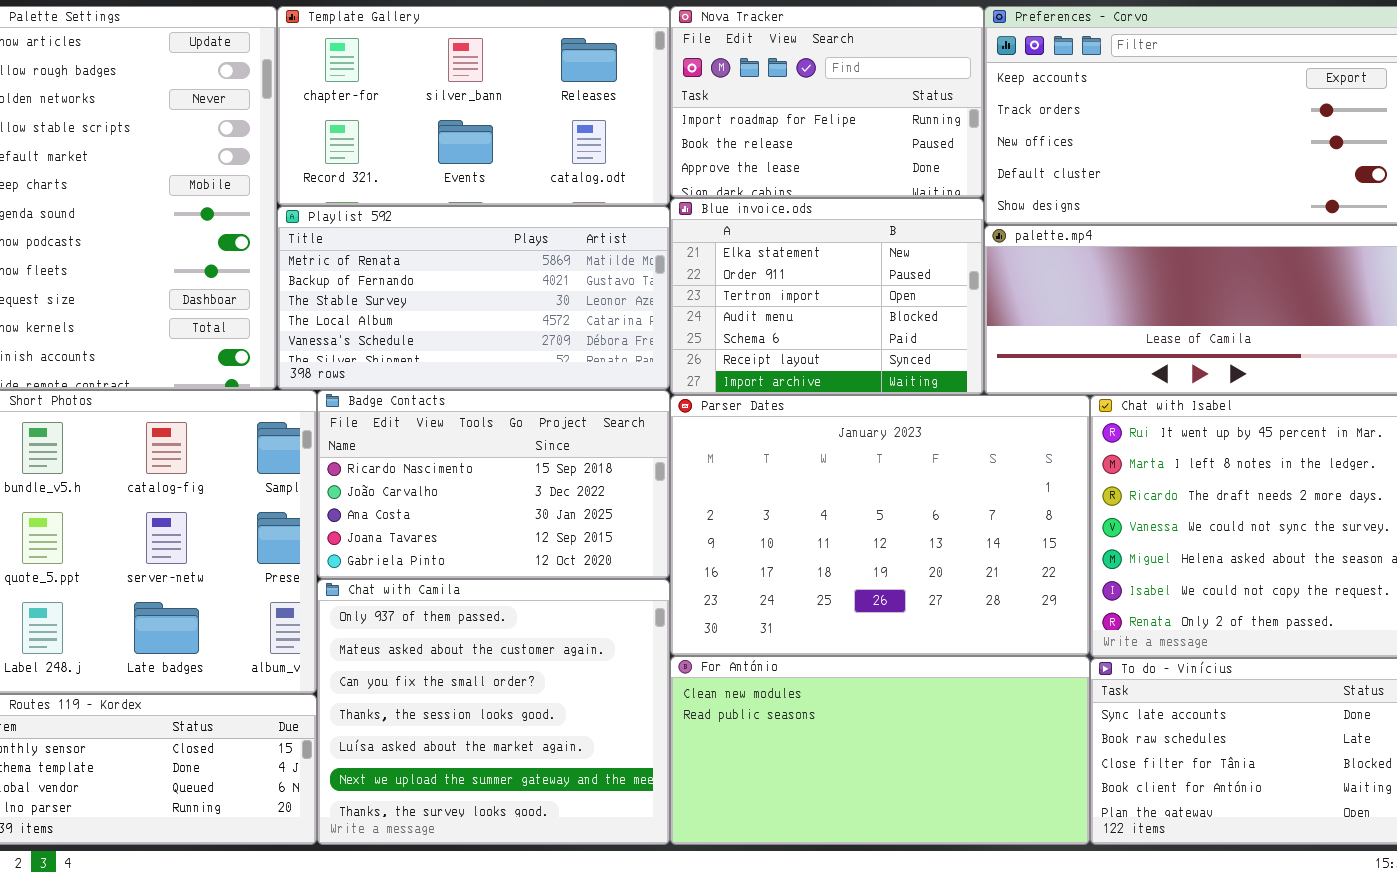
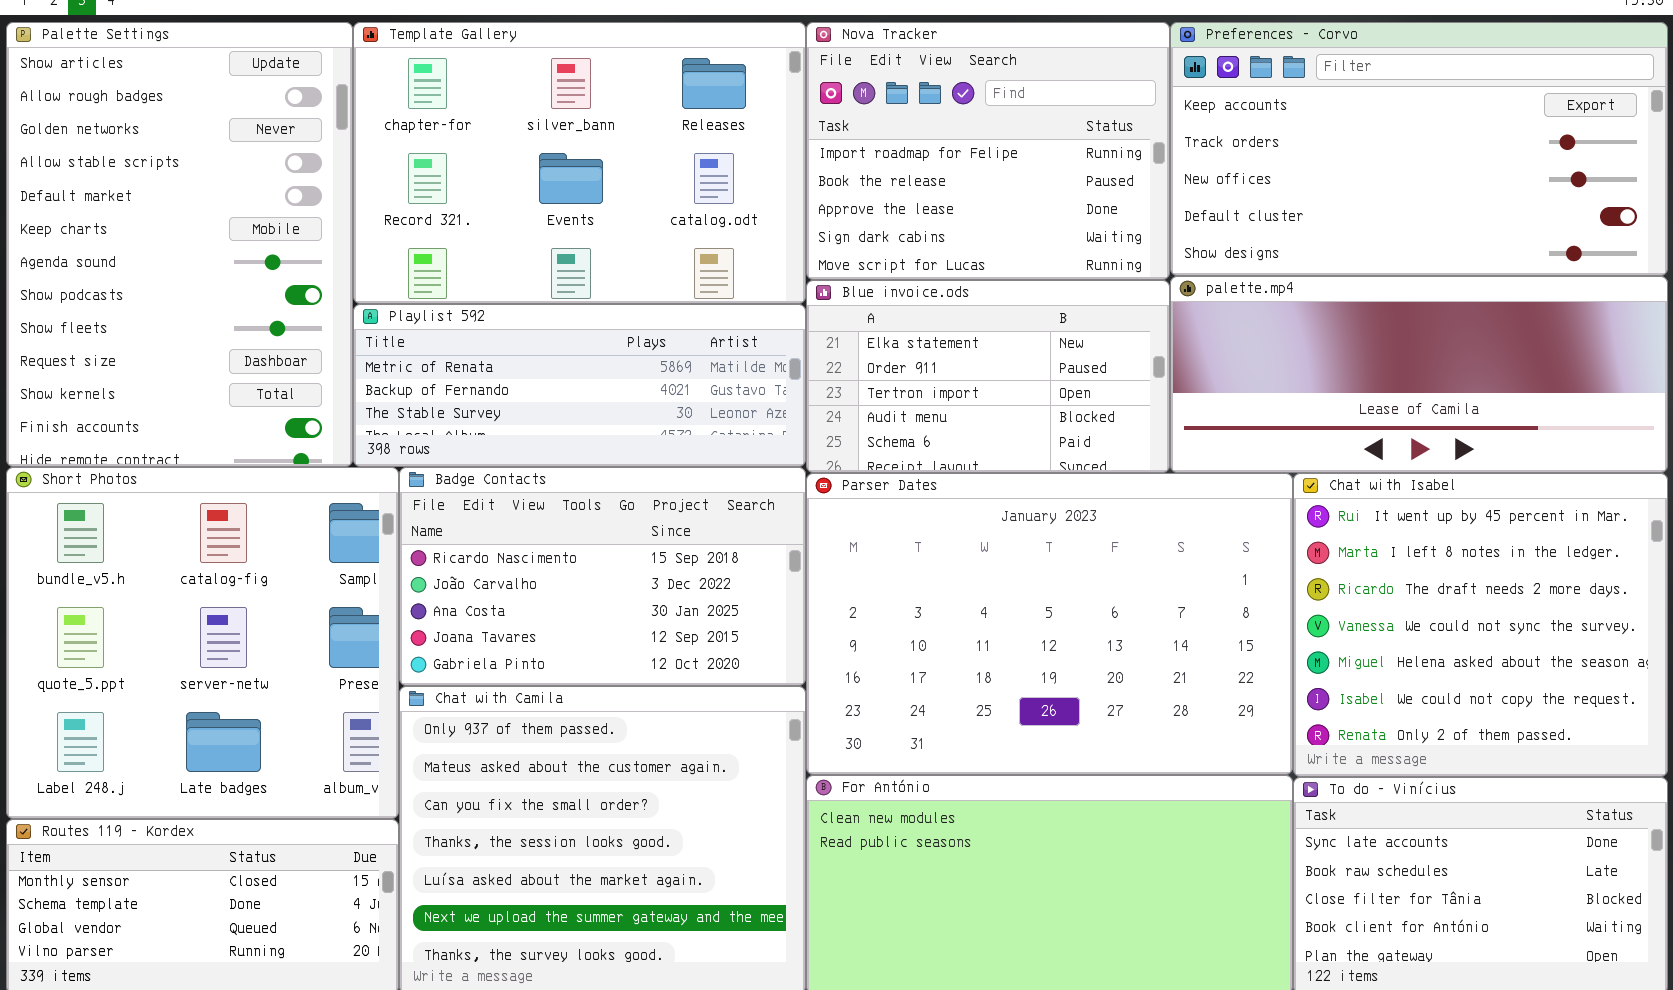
Template Gallery: [277,6,670,206] -> [353,22,806,304], resized
Nova Tracker: [670,6,984,198] -> [806,22,1170,280], resized
Blue invoice.ods: [670,198,984,395] -> [806,280,1170,473], resized
Playlist 592: [277,206,670,390] -> [353,304,806,467], resized

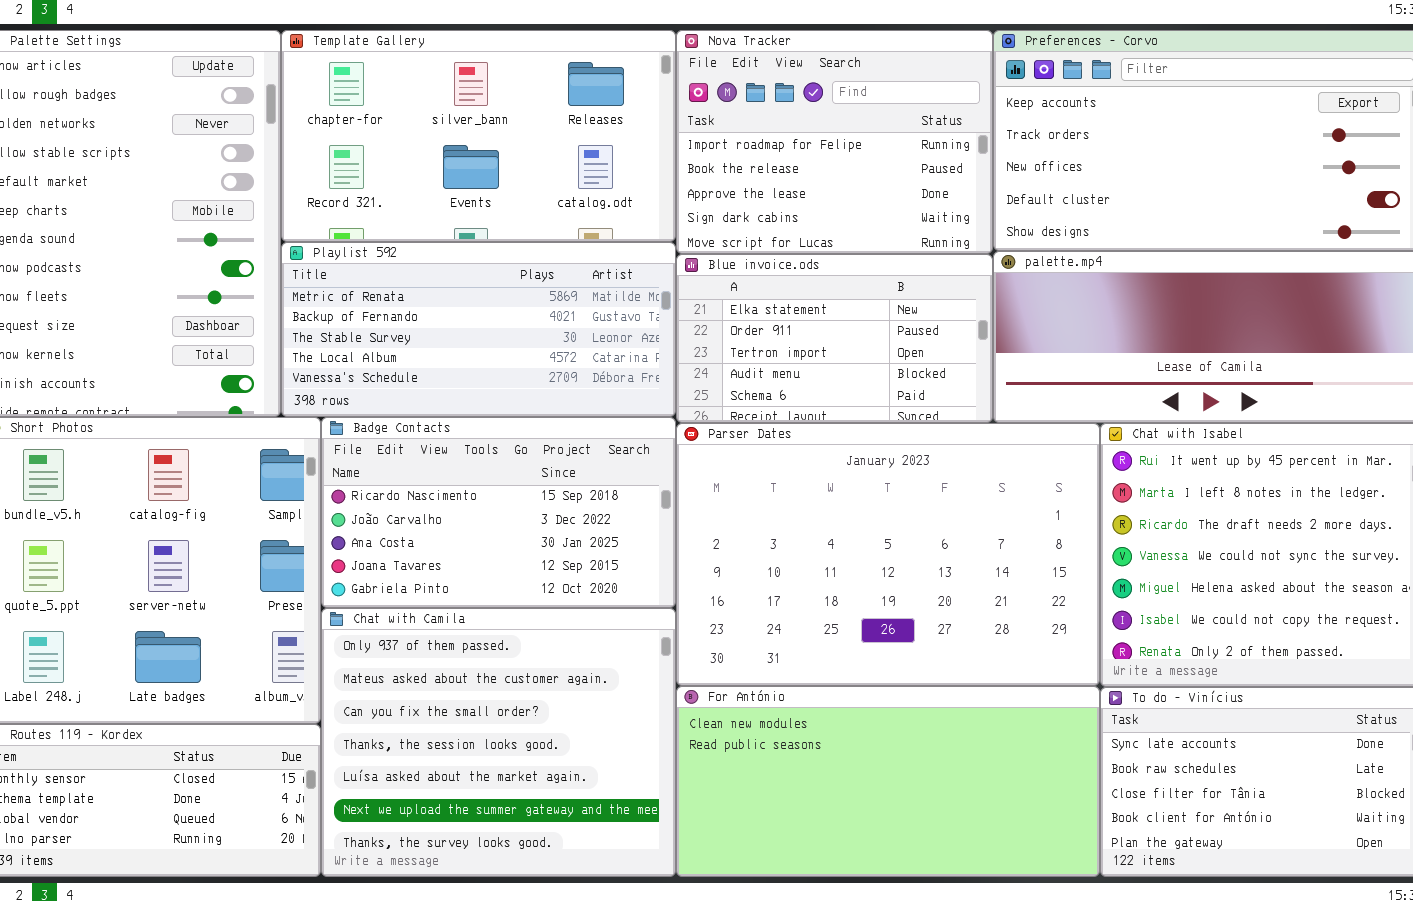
Template Gallery: [353,22,806,304] -> [281,30,676,242], resized
Playlist 592: [353,304,806,467] -> [281,242,676,417], resized

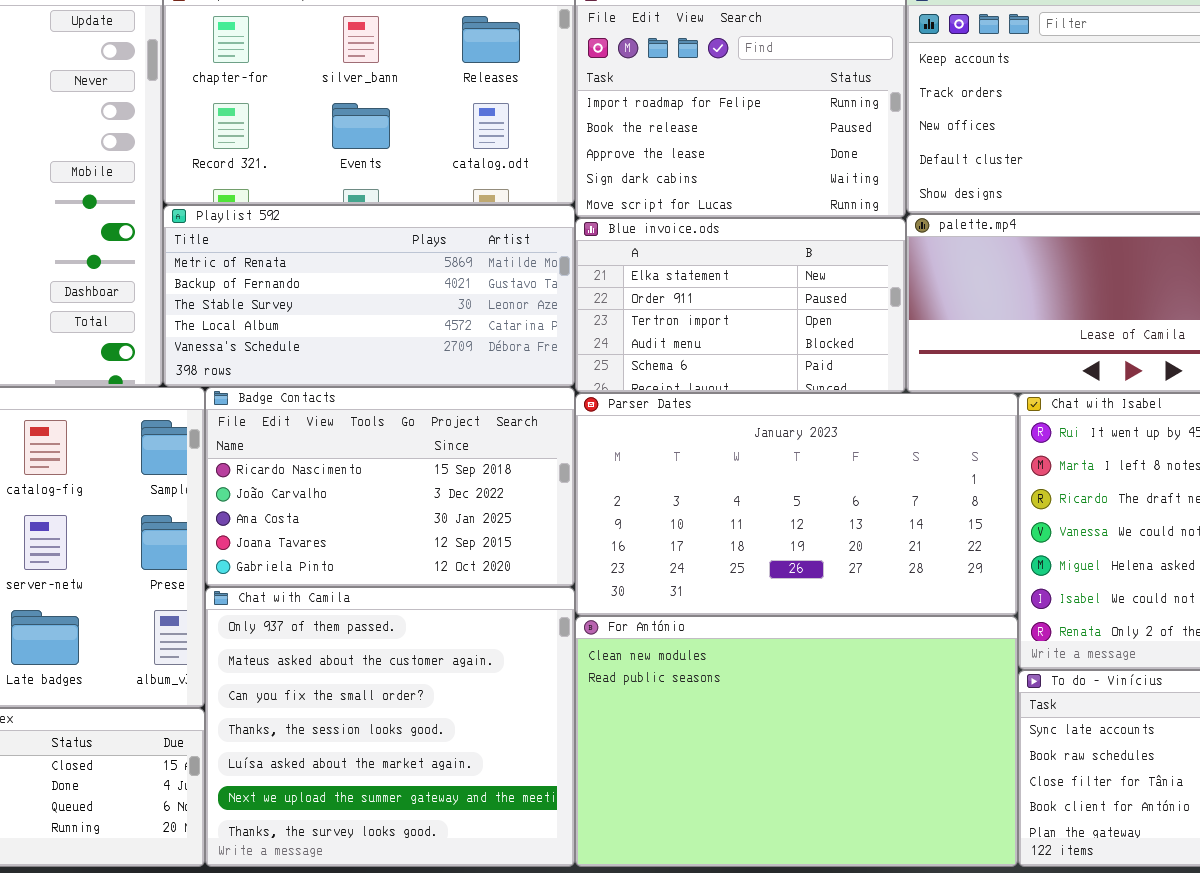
Parser Dates: [676,423,1100,686] -> [575,393,1018,616], resized
For António: [676,686,1100,877] -> [575,616,1018,867], resized

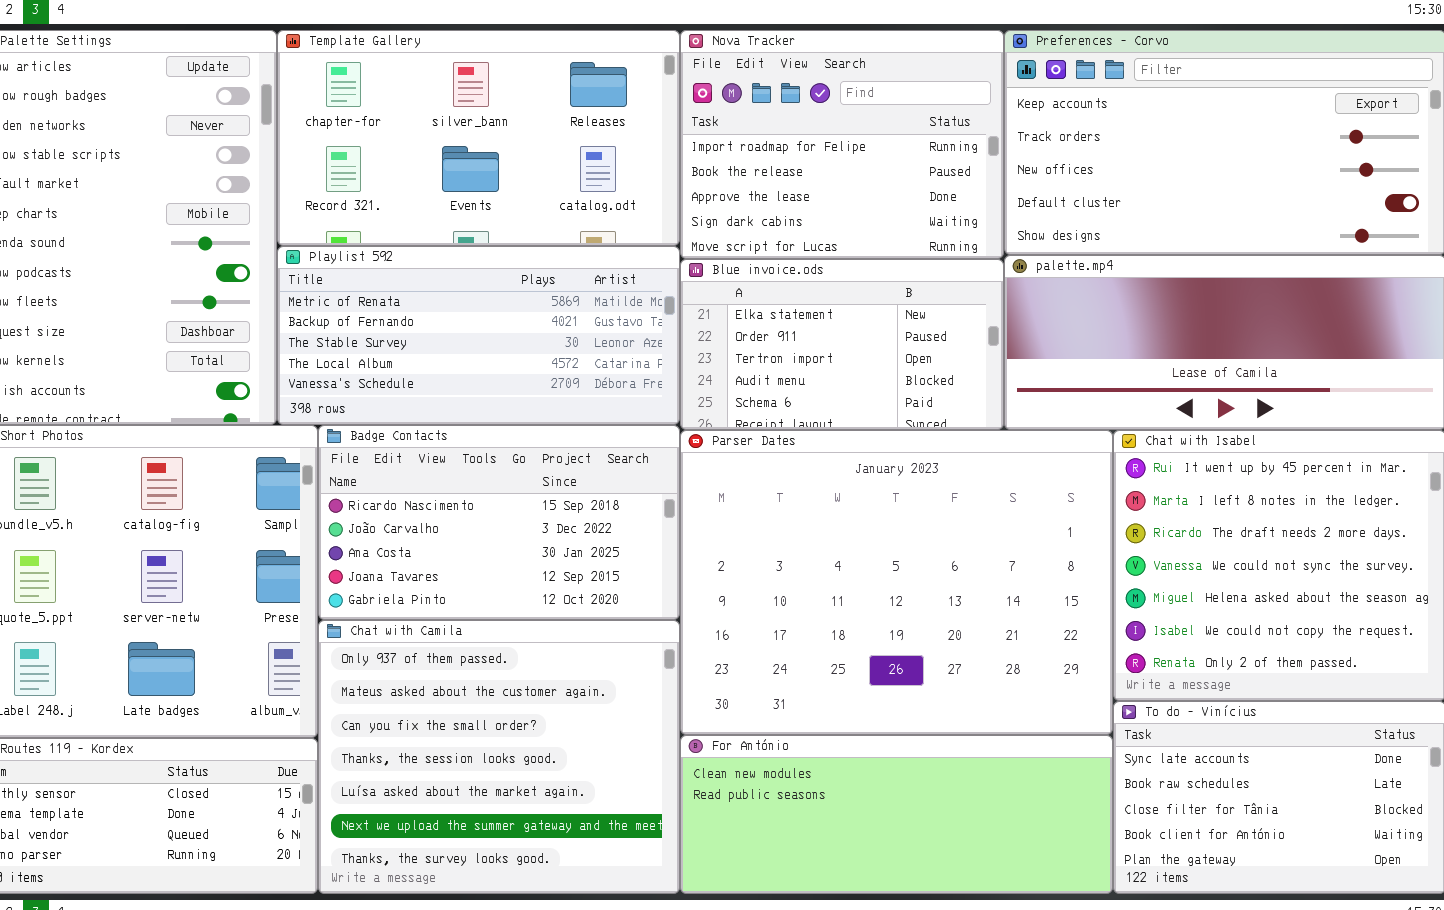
Parser Dates: [575,393,1018,616] -> [680,430,1113,735], resized
For António: [575,616,1018,867] -> [680,735,1113,894], resized

